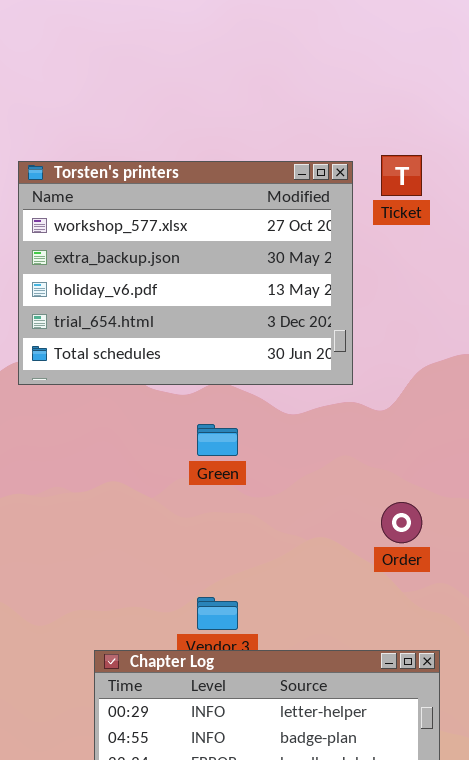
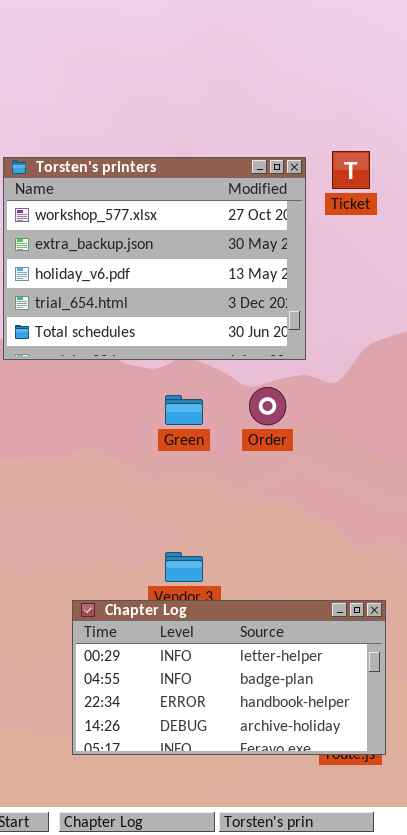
Order: [381,502,422,543] -> [249,387,286,425], moved

